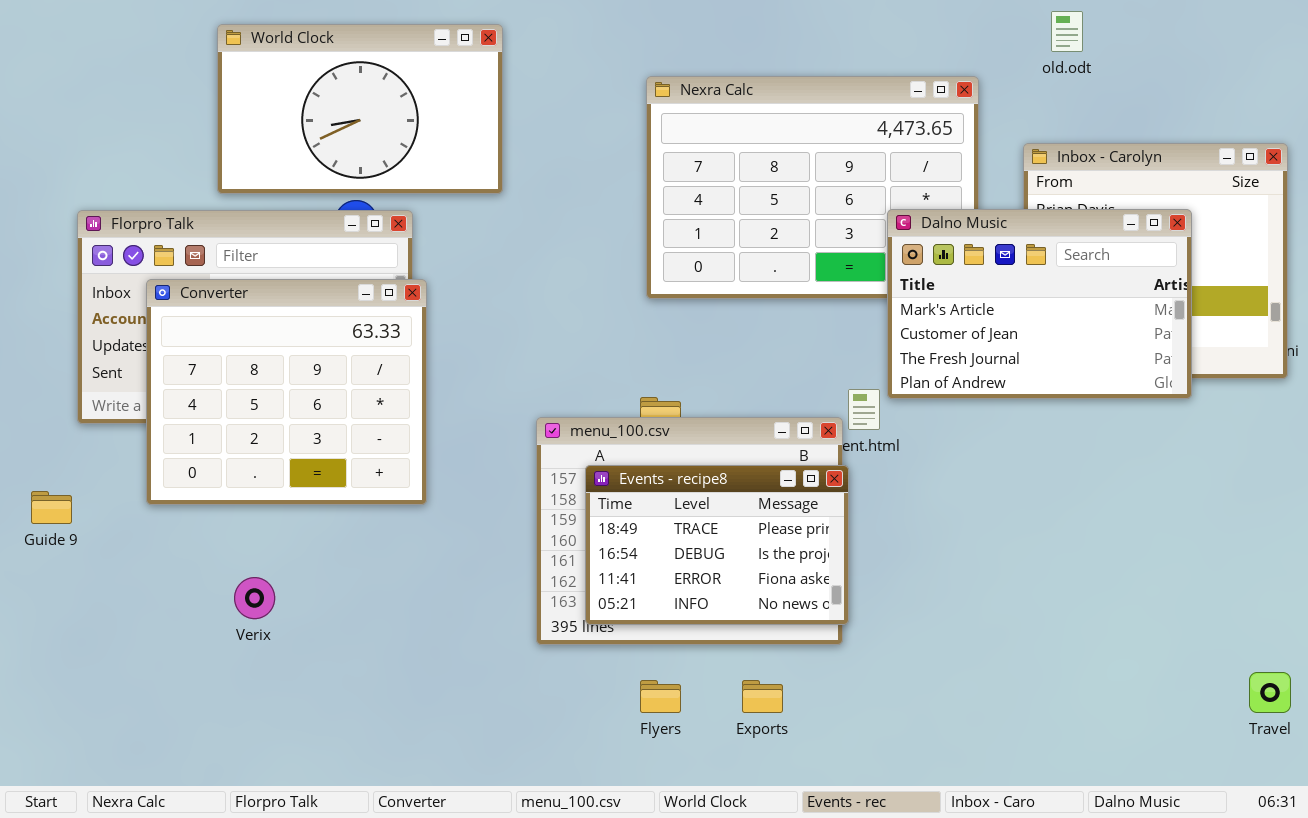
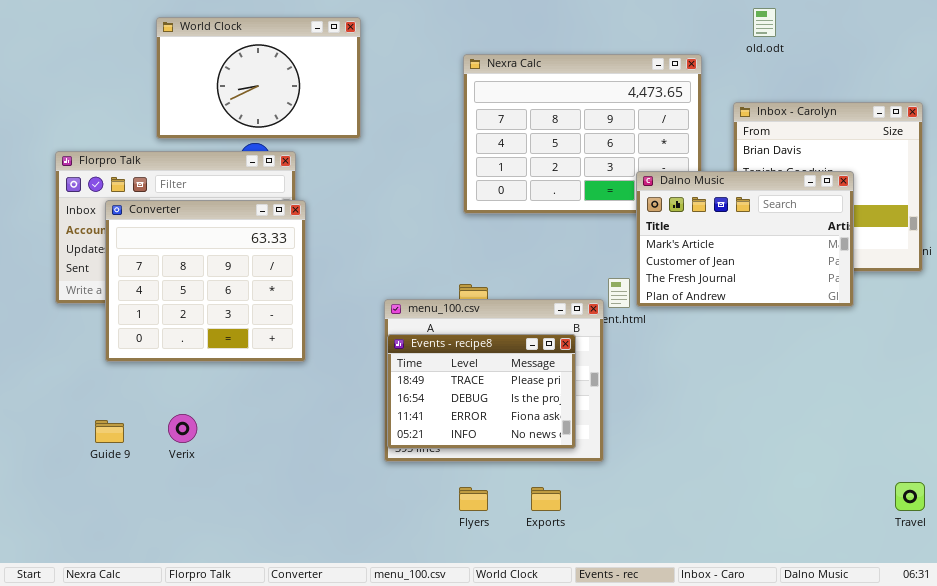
Dalno Music: [887,209,1192,399] -> [636,171,854,307], moved
Events - recipe8: [585,465,849,625] -> [387,334,576,449], moved
Guide 9: [31,491,72,524] -> [95,420,124,443], moved

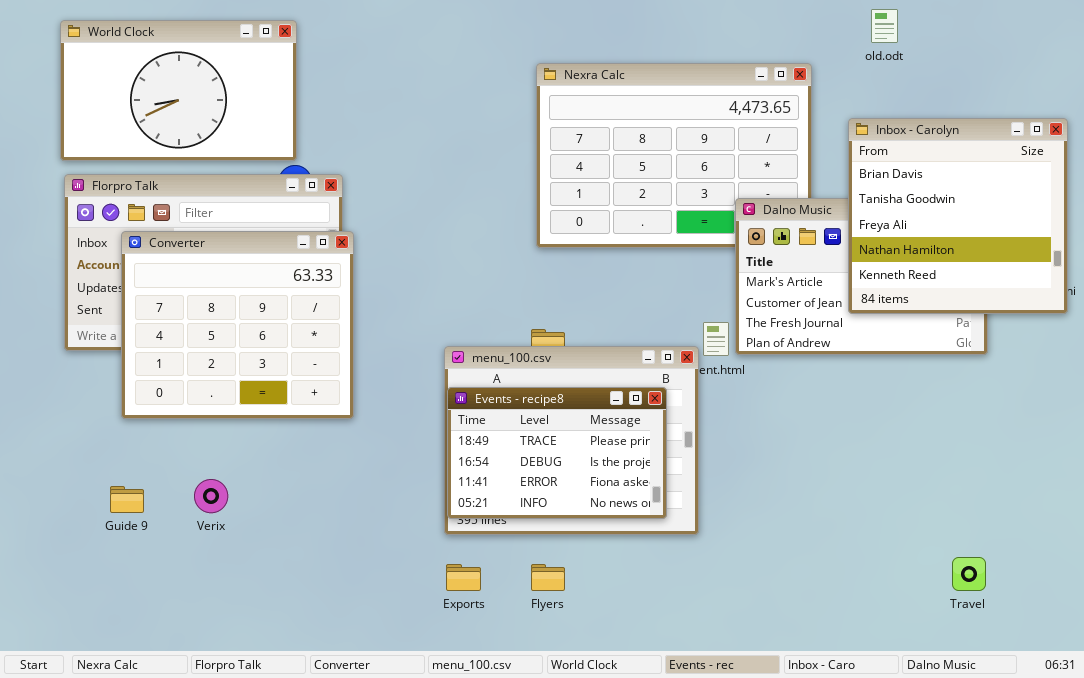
World Clock: [156,17,361,139] -> [60,20,297,161], moved
Inbox - Carolyn: [733,102,923,272] -> [848,118,1068,314], raised
Travel: [895,482,925,511] -> [952,557,986,591], moved
Exports: [531,487,561,511] -> [446,564,481,591], moved

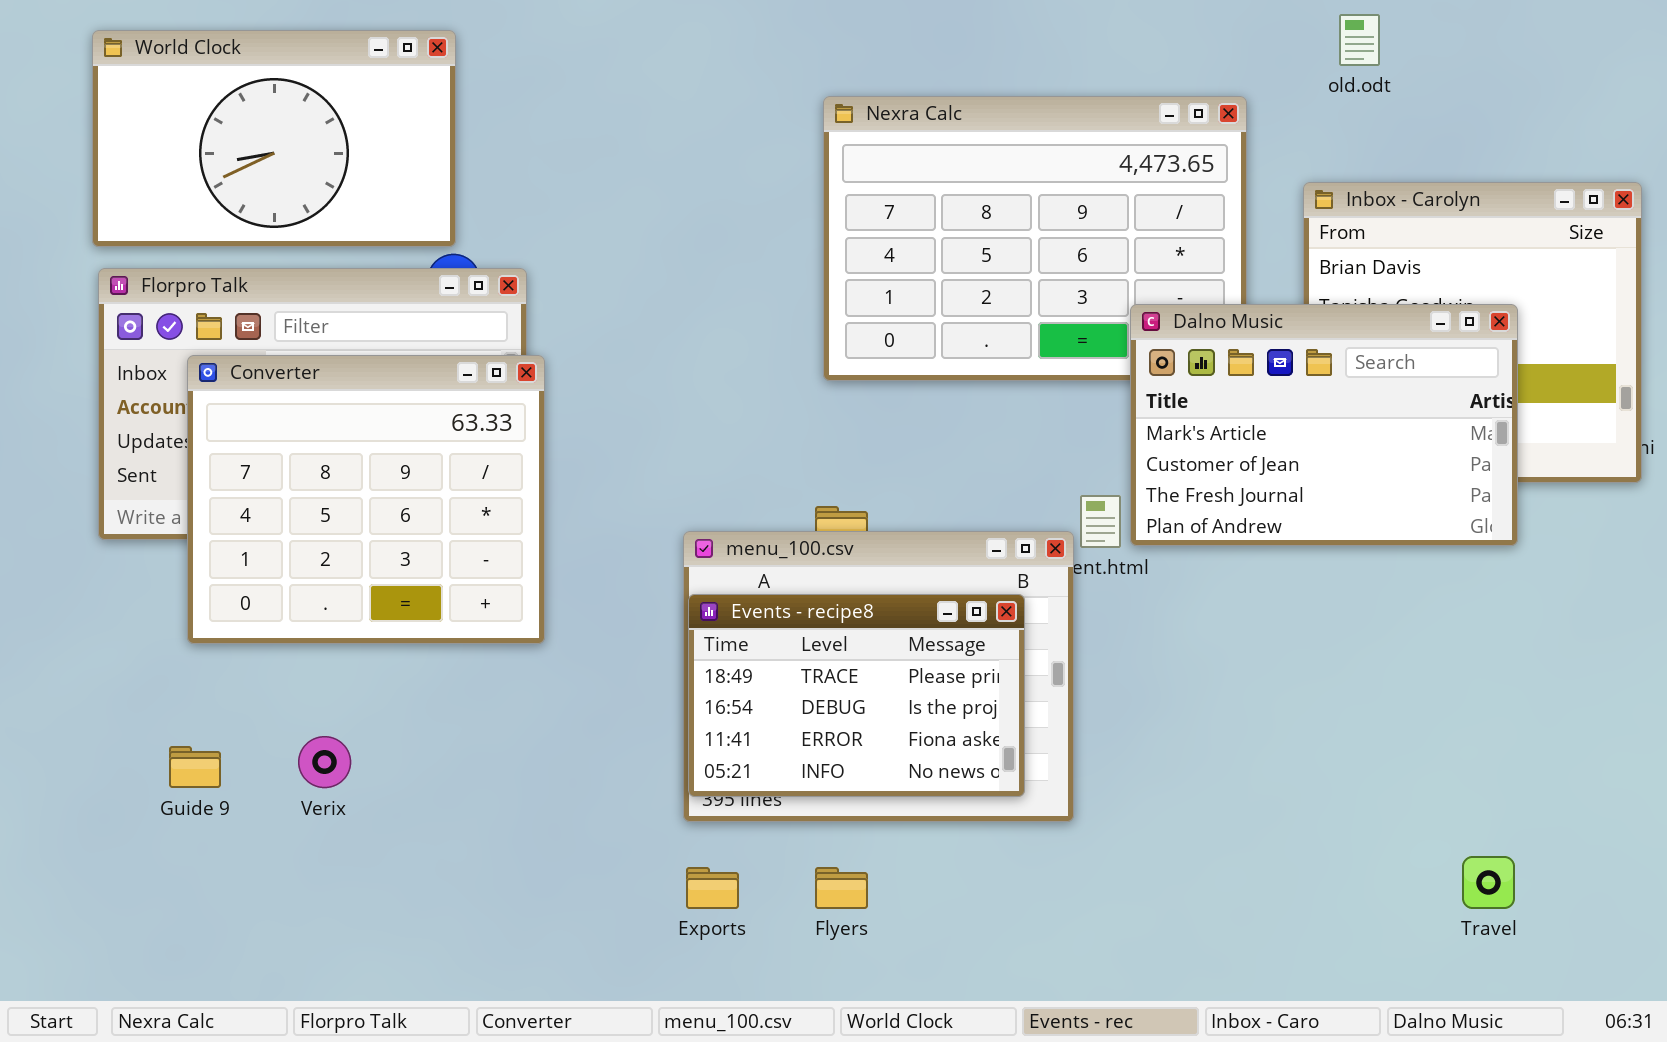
Dalno Music: [735,198,988,355] -> [1130,304,1518,546], raised

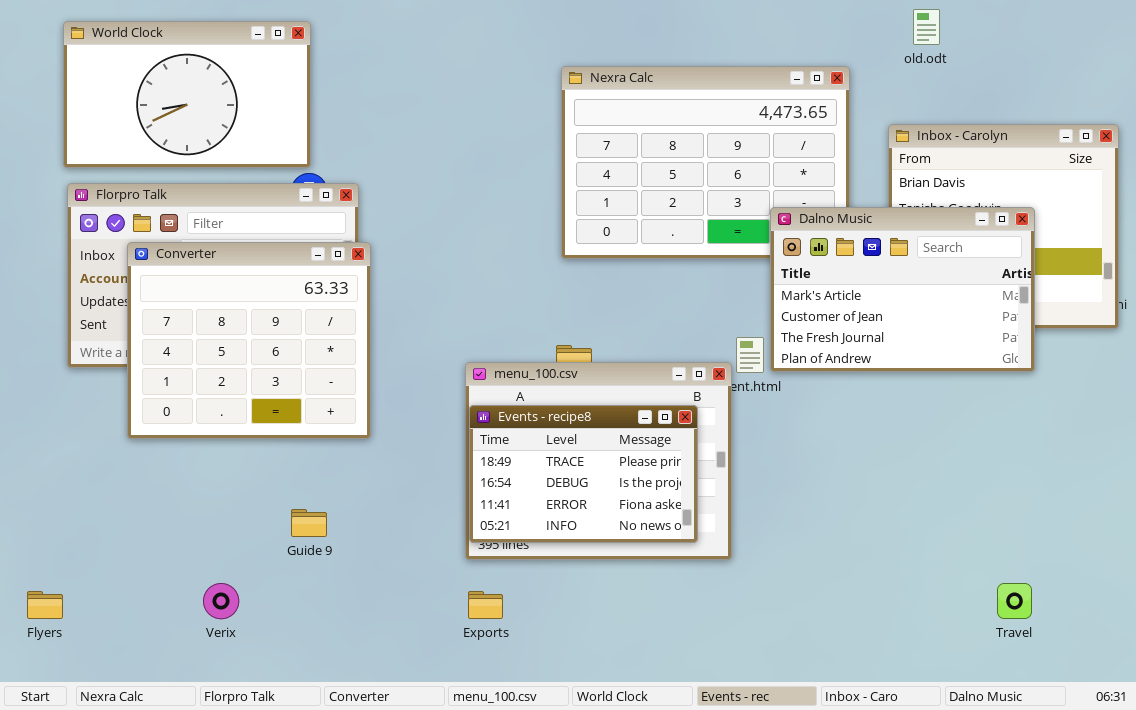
Verix: [298,736,351,788] -> [203,583,239,619], moved
Guide 9: [169,746,221,788] -> [291,509,327,537], moved
Flyers: [815,867,868,909] -> [27,591,63,619], moved

